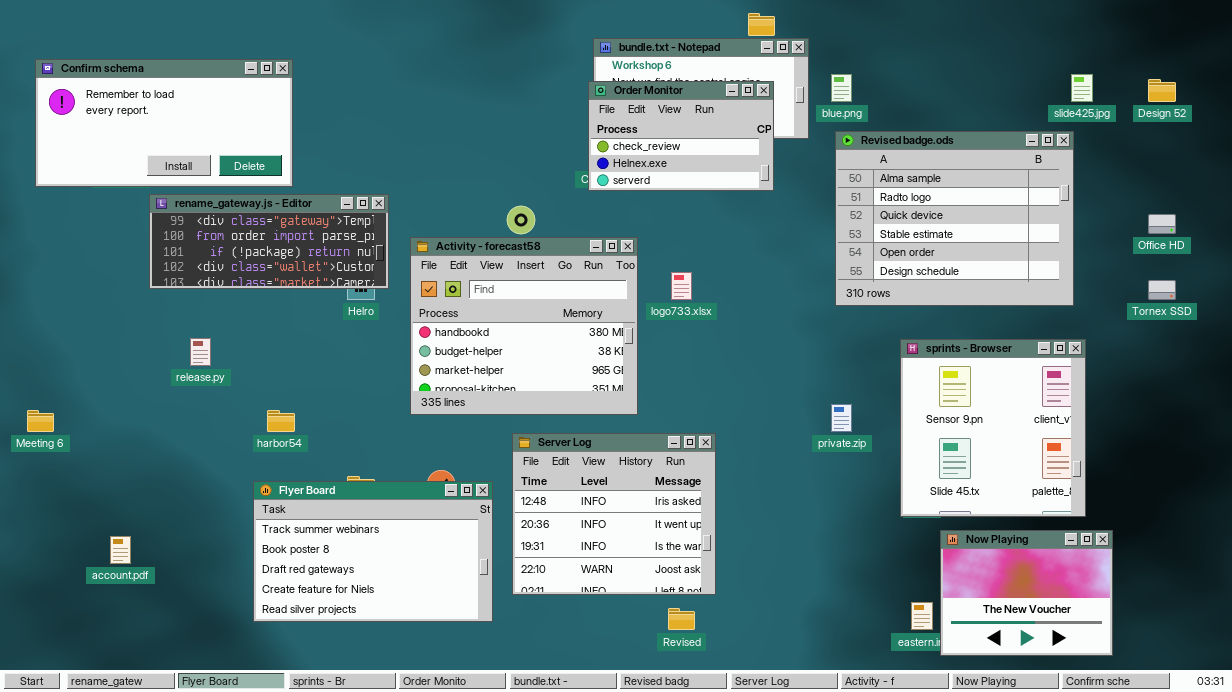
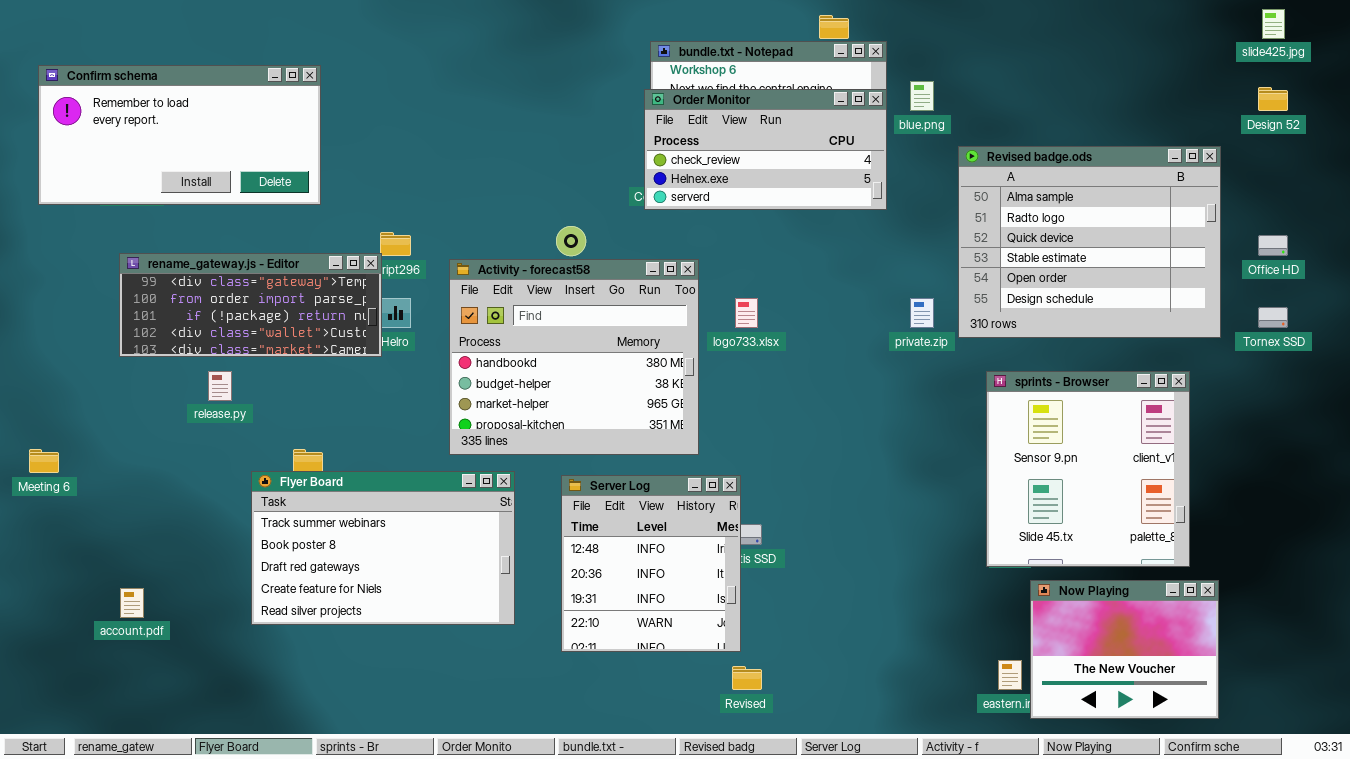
slide425.jpg: [1071,74,1093,102] -> [1262,9,1285,39], moved
Order Monitor: [588,81,774,191] -> [644,89,887,210], resized
Revised badge.ods: [835,131,1074,306] -> [958,146,1221,338], moved
rename_gateway.js - Editor: [149,194,389,289] -> [119,253,382,357], moved
private.zip: [831,404,852,432] -> [910,298,934,328], moved
Server Log: [512,433,716,595] -> [561,475,741,652], resized
Flyer Board: [253,481,493,622] -> [251,471,515,625], moved

